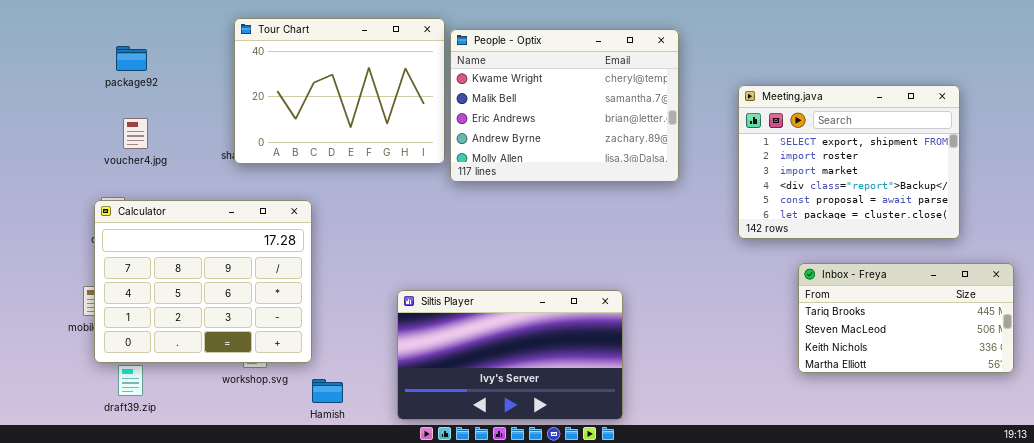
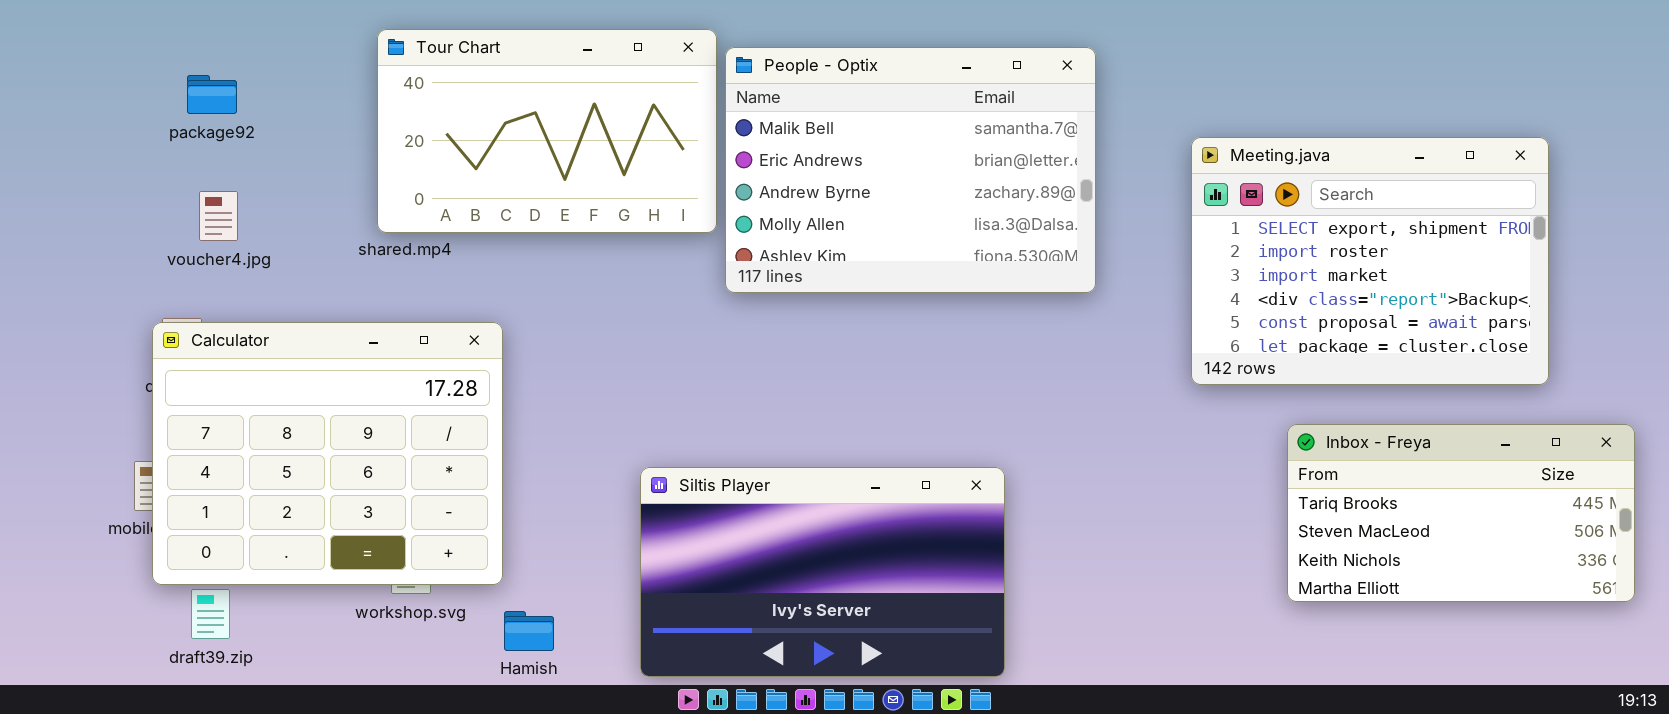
Tour Chart: [234,18,445,164] -> [377,29,717,233], resized
People - Optix: [450,29,679,182] -> [725,47,1096,293], scrolled down 1 row

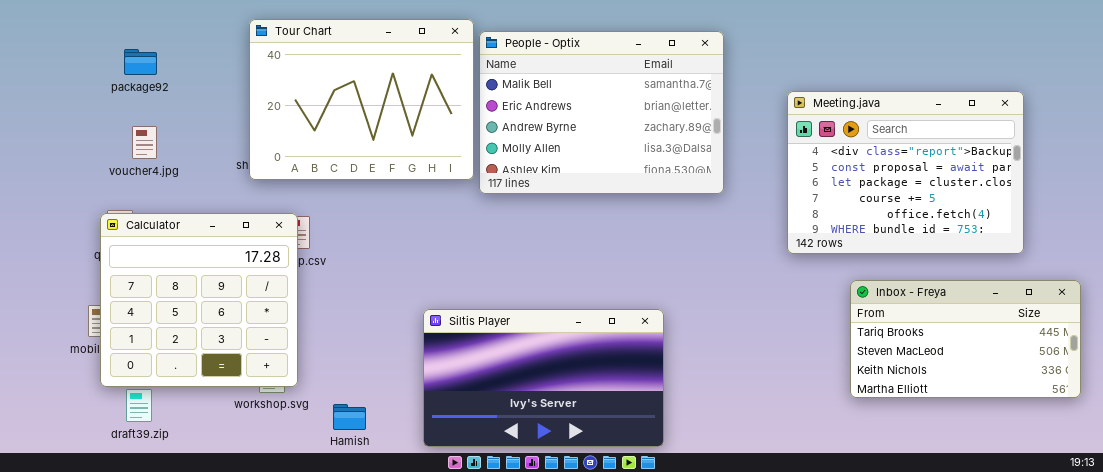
Tour Chart: [377,29,717,233] -> [249,19,474,180], resized
Meeting.java: [1191,137,1549,385] -> [787,91,1024,254], scrolled down 3 rows
Calculator: [152,322,503,585] -> [100,213,298,387], resized

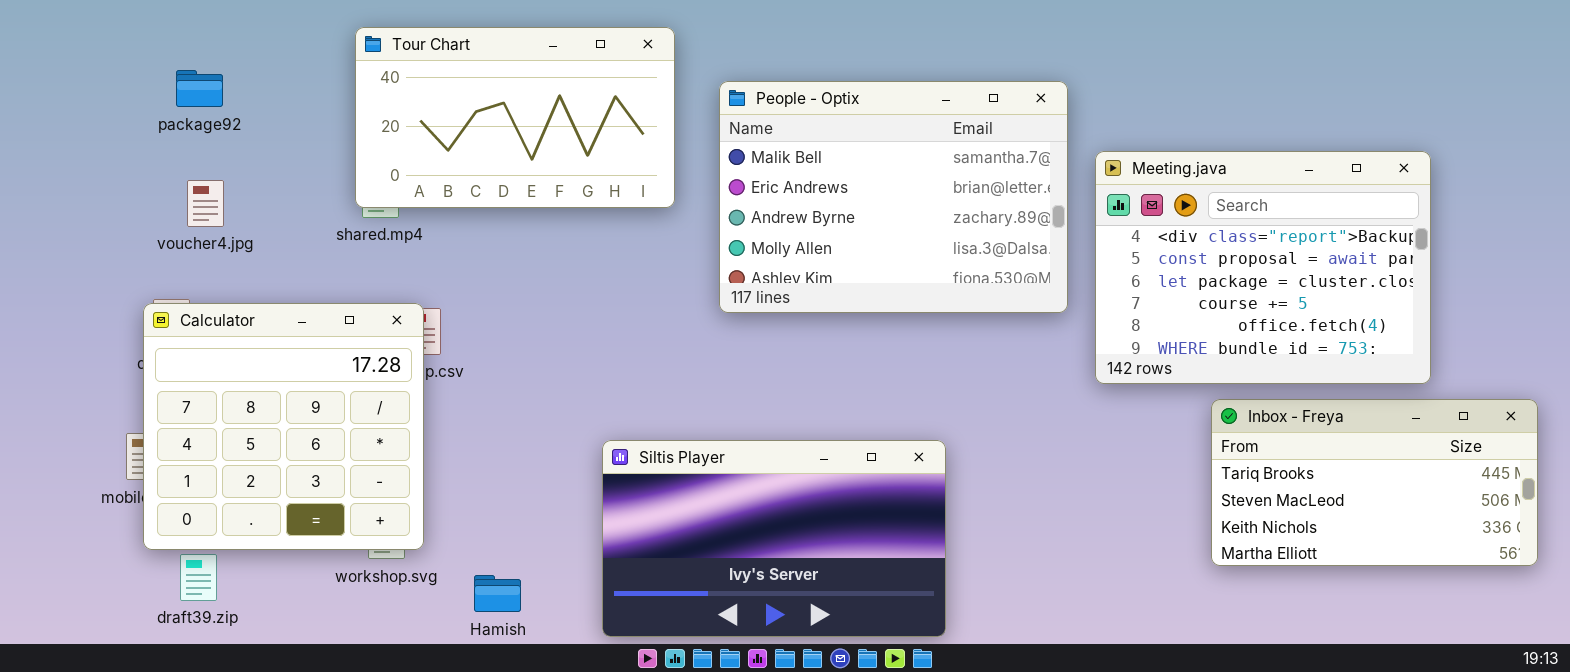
Tour Chart: [249,19,474,180] -> [355,27,675,208], resized
People - Optix: [479,31,724,194] -> [719,81,1068,313], moved
Meeting.java: [787,91,1024,254] -> [1095,151,1431,384], moved

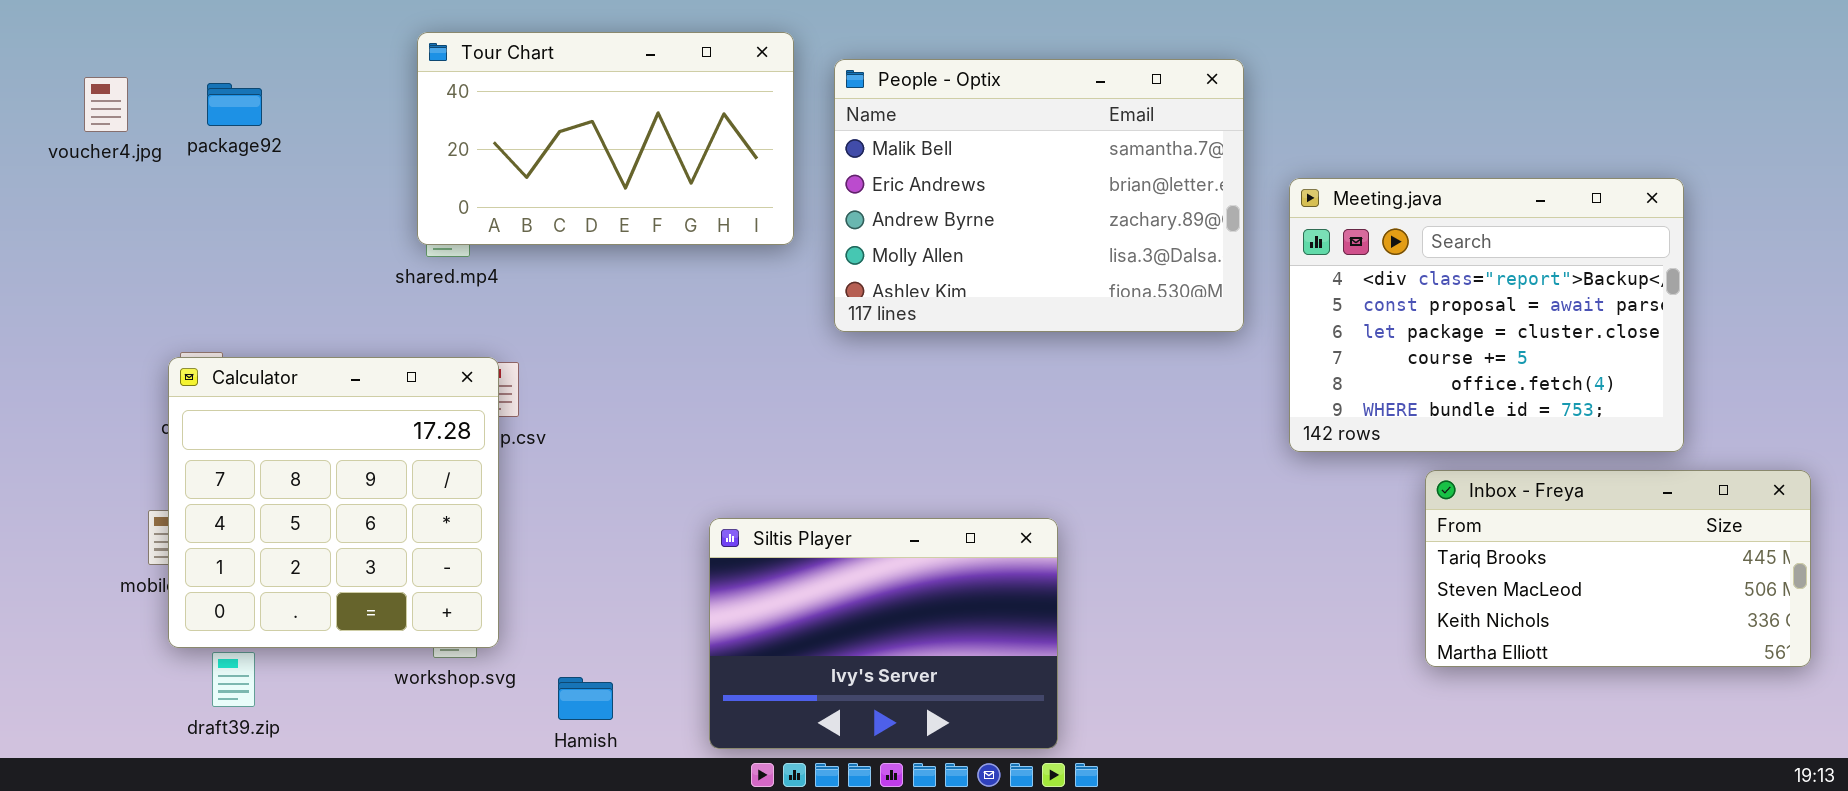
People - Optix: [719,81,1068,313] -> [834,59,1244,332], moved
voucher4.jpg: [187,180,224,227] -> [84,77,128,132], moved
Siltis Player: [602,440,946,637] -> [709,518,1058,749], resized

